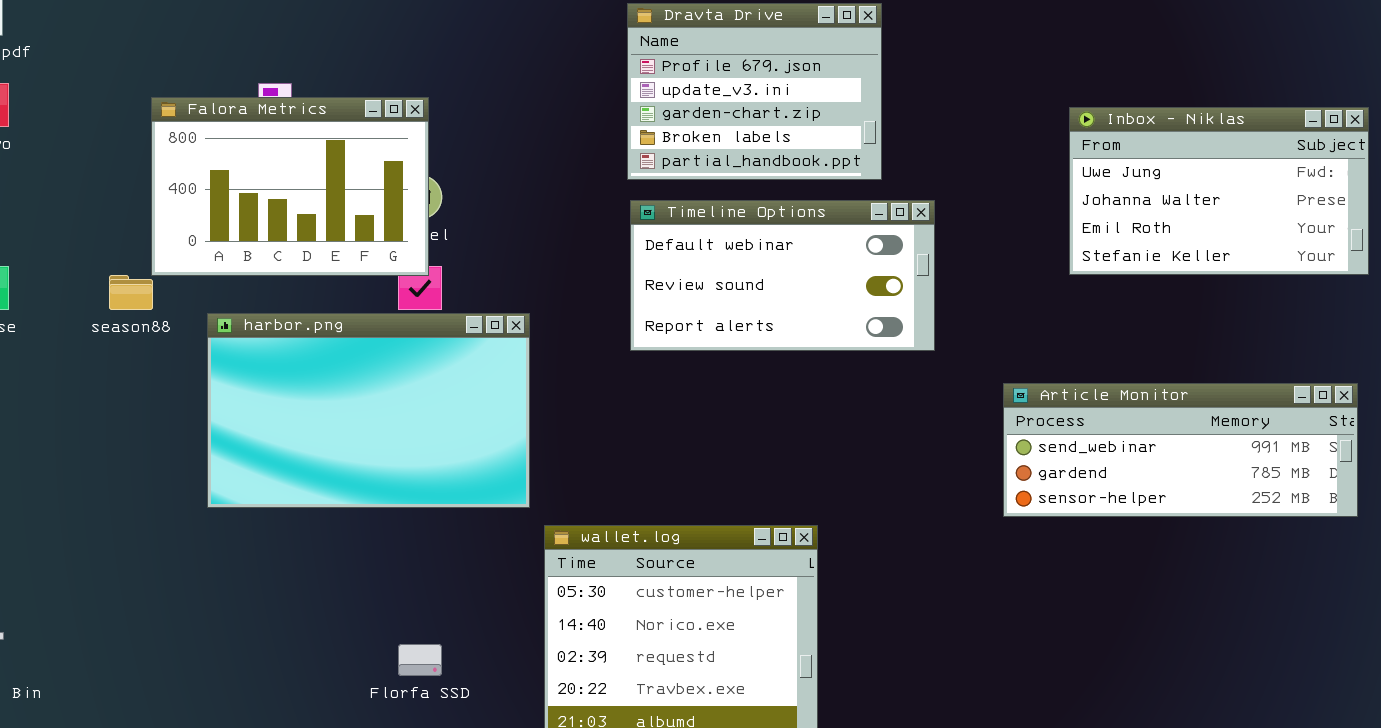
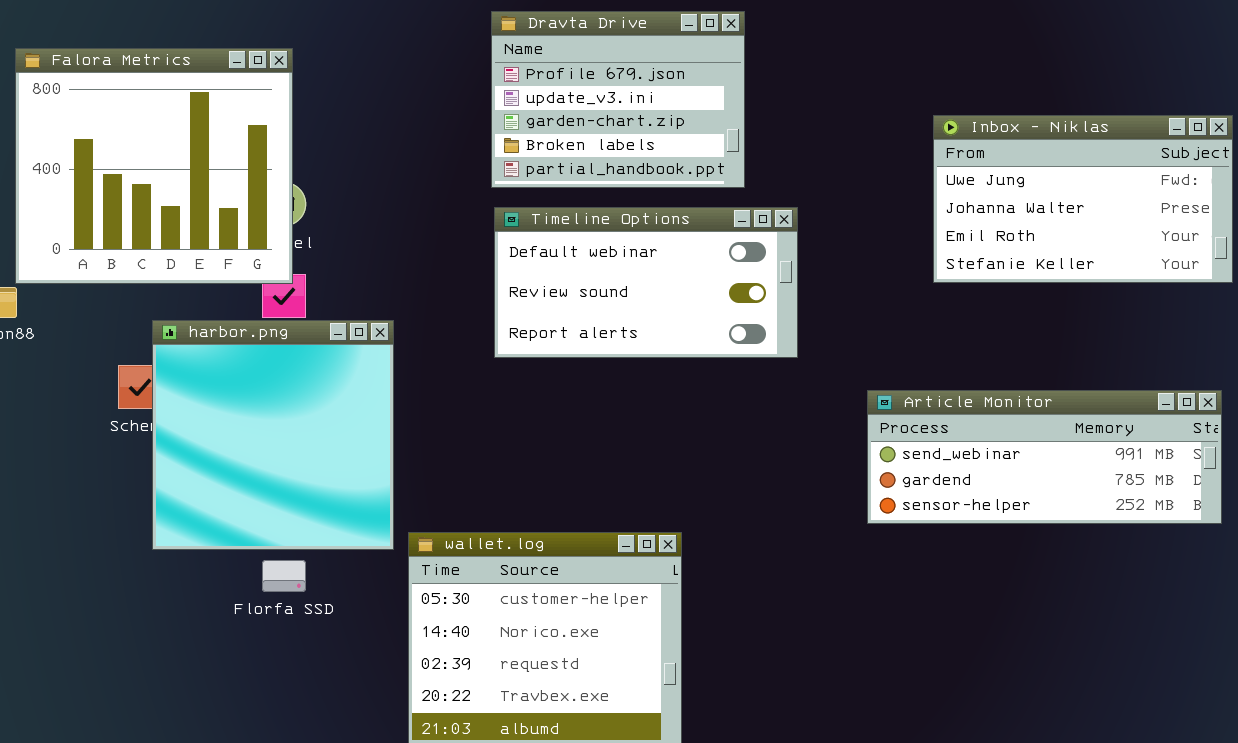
Falora Metrics: [151,97,429,276] -> [15,48,293,284], resized
harbor.png: [207,313,530,508] -> [152,320,394,550], resized
Florfa SSD: [398,644,442,676] -> [262,560,306,592], moved

